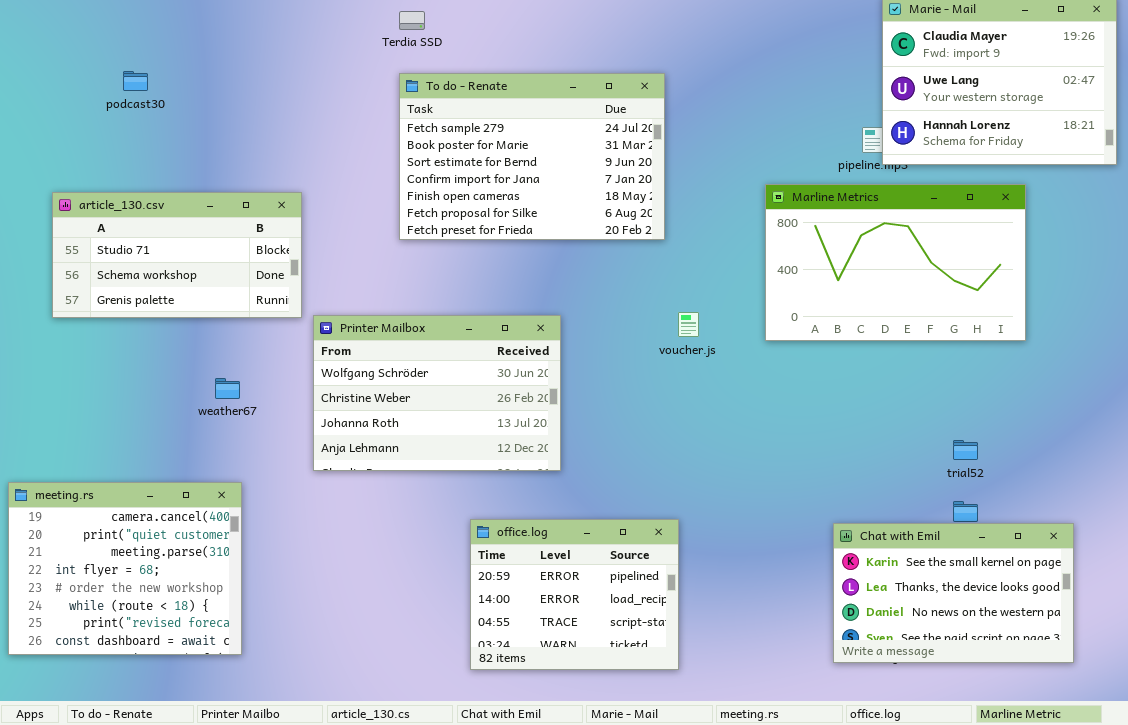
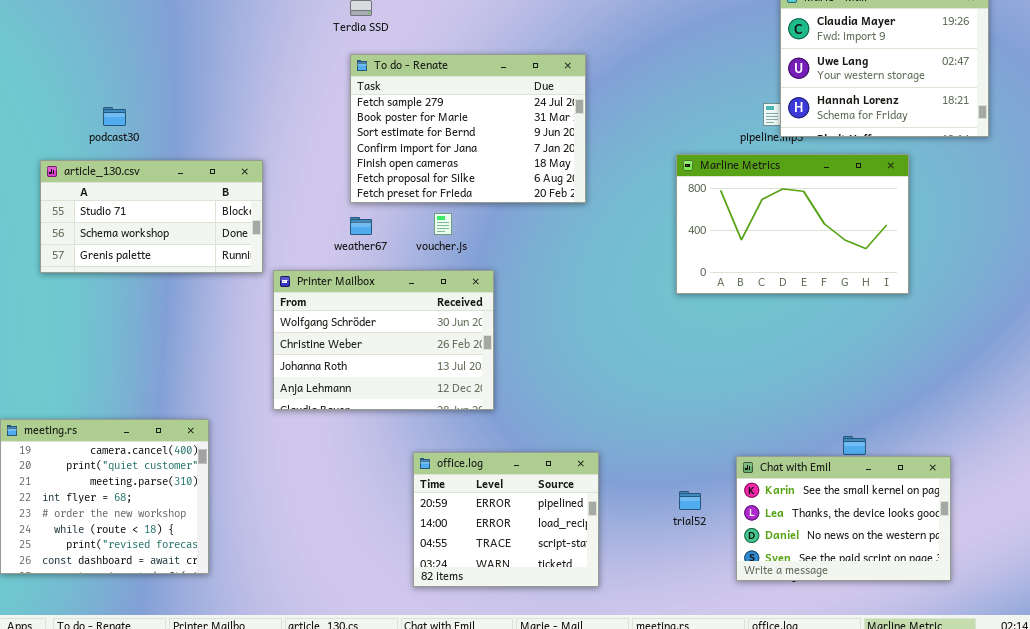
podcast30: [123,71,148,91] -> [103,107,126,126], moved
voucher.js: [678,312,699,337] -> [434,213,452,235], moved
weather67: [215,378,240,399] -> [350,217,372,235], moved
trial52: [953,440,978,460] -> [679,491,701,510], moved

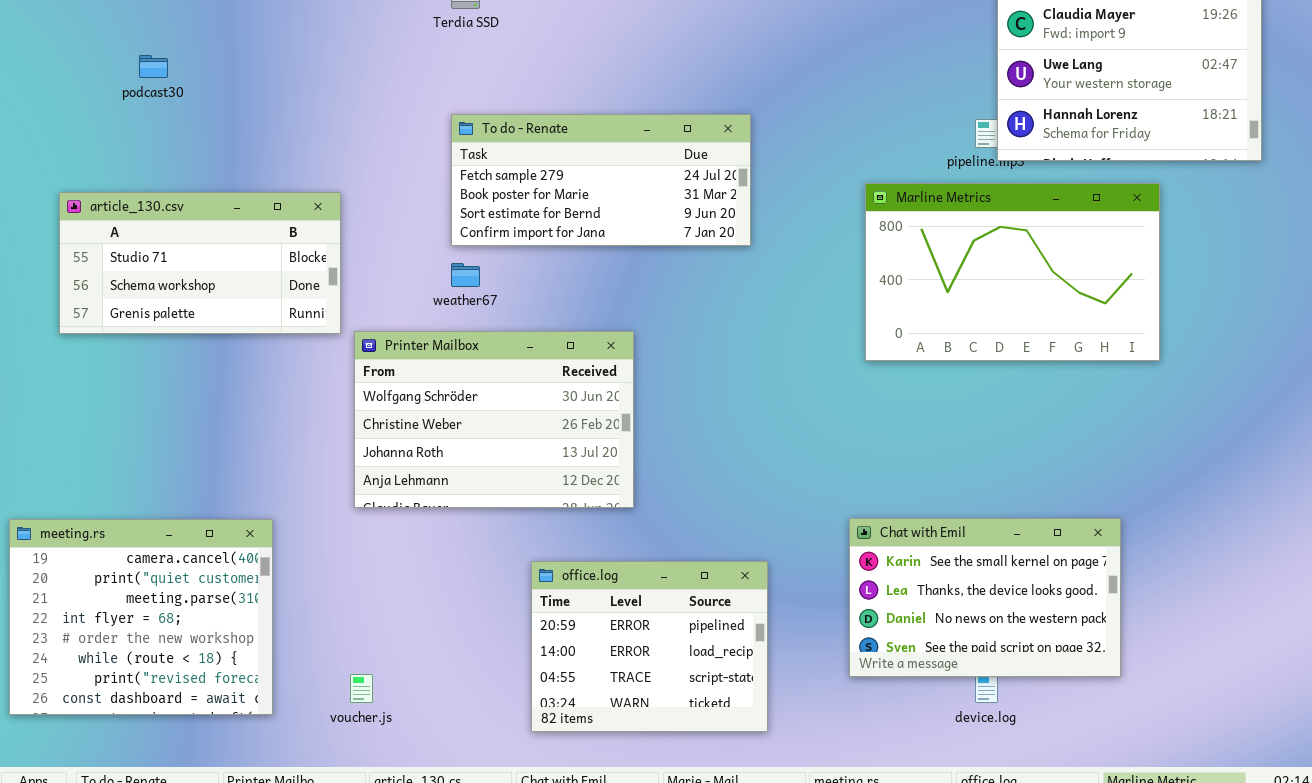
To do - Renate: [350,54,586,203] -> [451,114,751,246], resized
podcast30: [103,107,126,126] -> [139,55,168,78], moved
voucher.js: [434,213,452,235] -> [350,674,373,703], moved
Chat with Emil: [736,456,951,581] -> [849,518,1121,677], moved

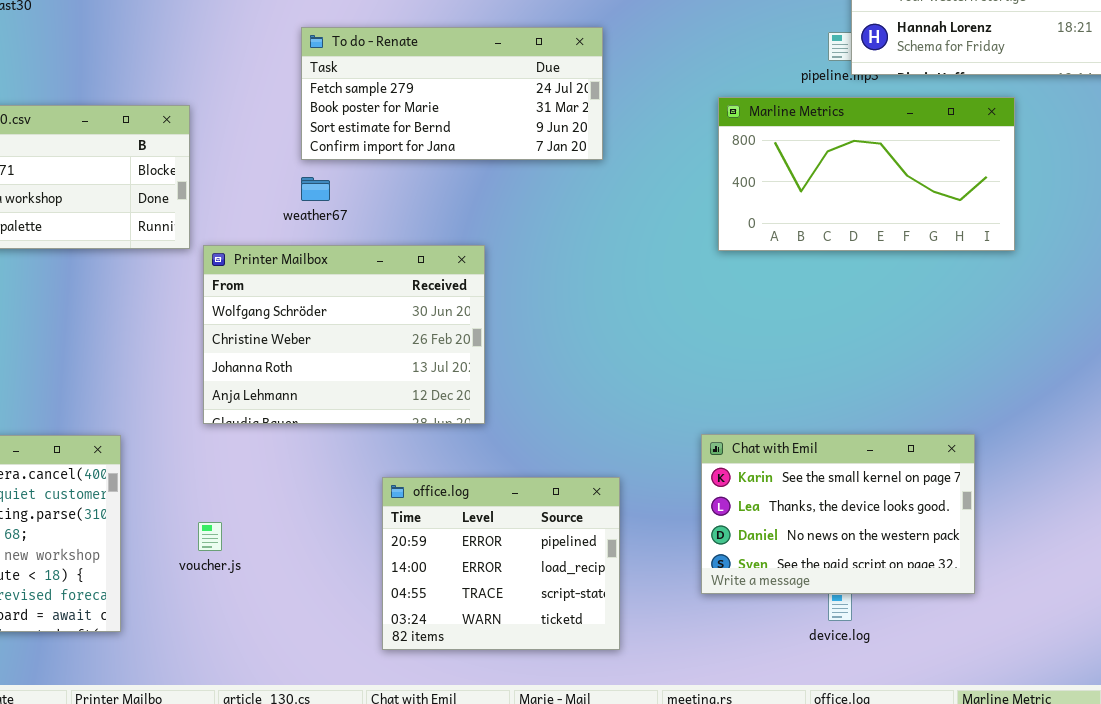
Marline Metrics: [865,183,1160,361] -> [718,97,1015,251], resized
voucher.js: [350,674,373,703] -> [198,522,222,551], moved

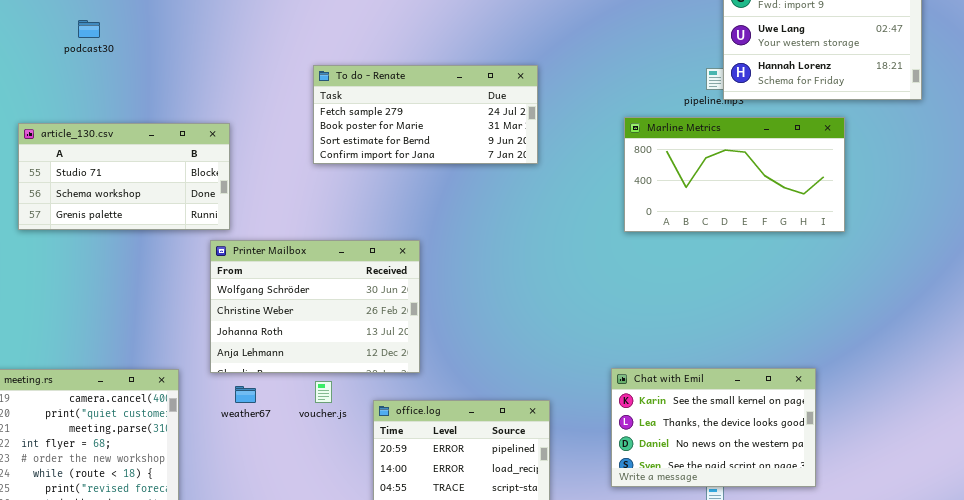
weather67: [301,177,330,201] -> [235,386,256,403], moved
Printer Mailbox: [203,245,485,424] -> [210,240,420,373], moved
voucher.js: [198,522,222,551] -> [315,381,332,403], moved

